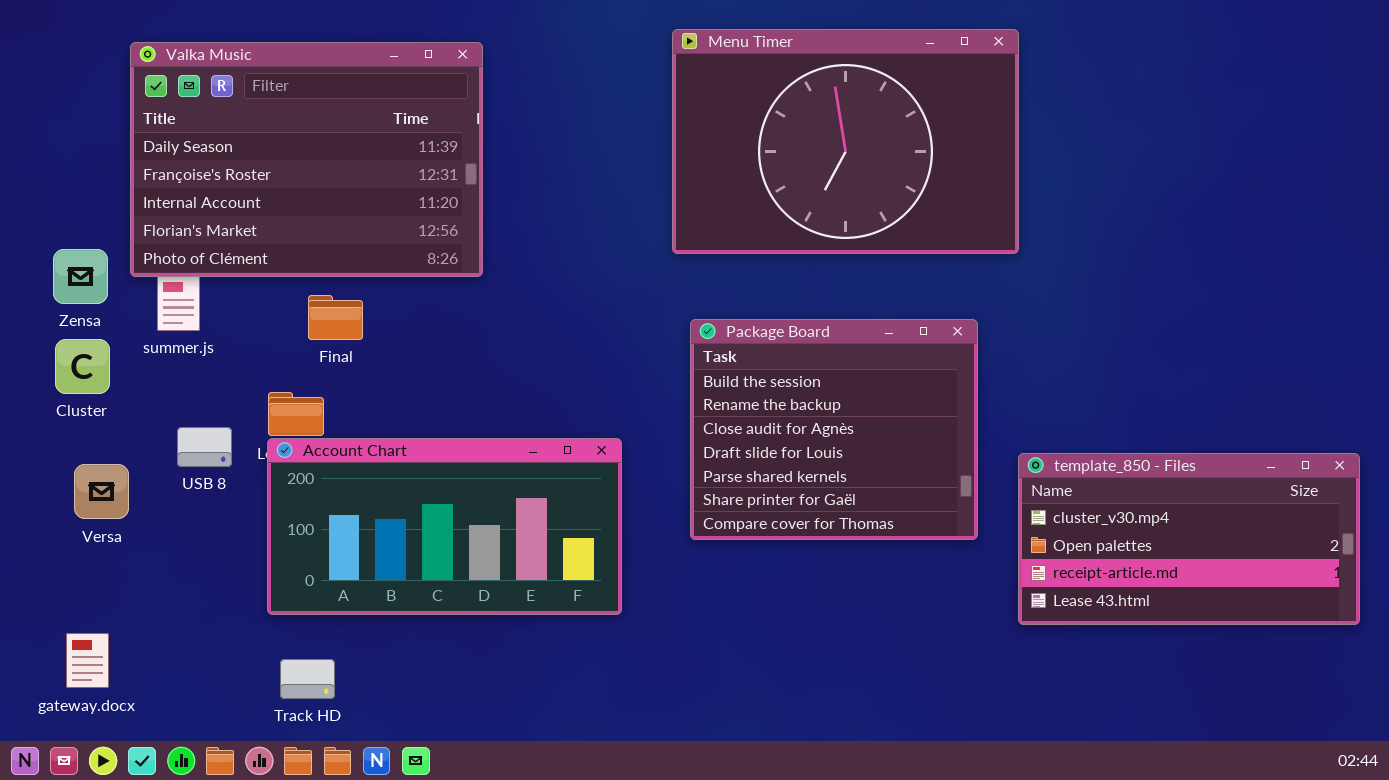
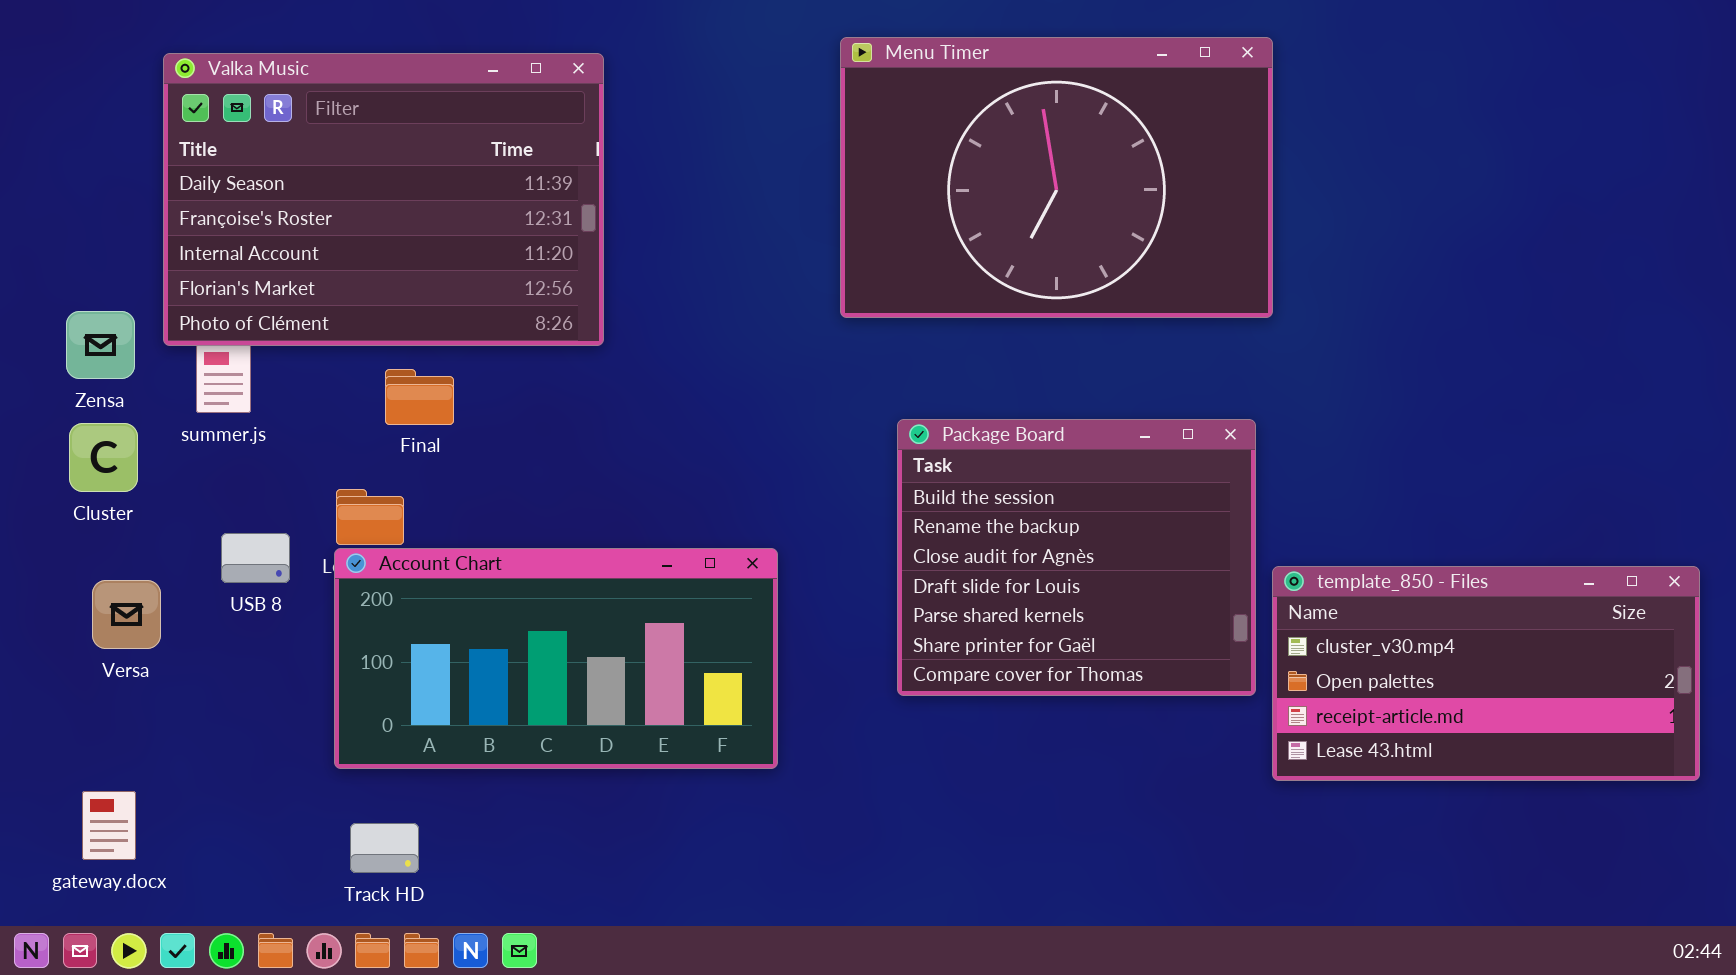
Package Board: [690,319,978,540] -> [897,419,1256,696], moved

